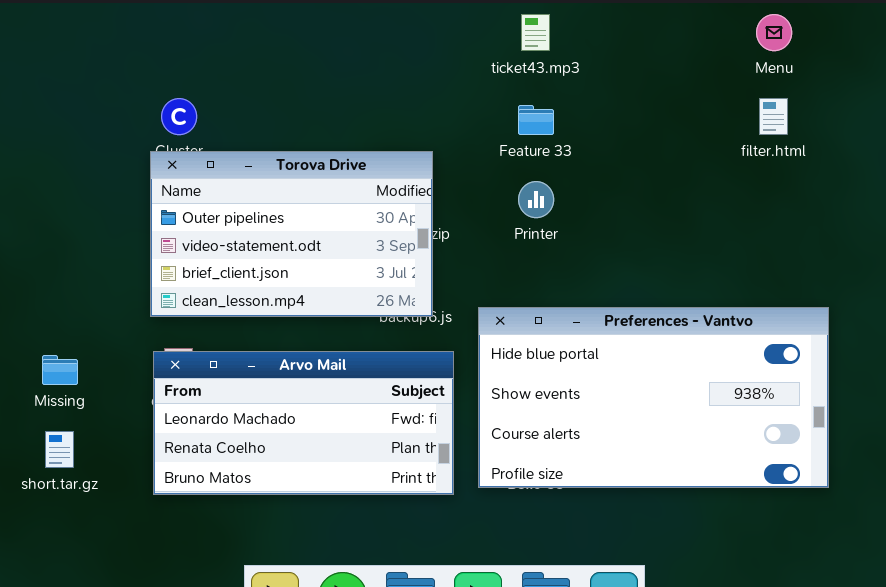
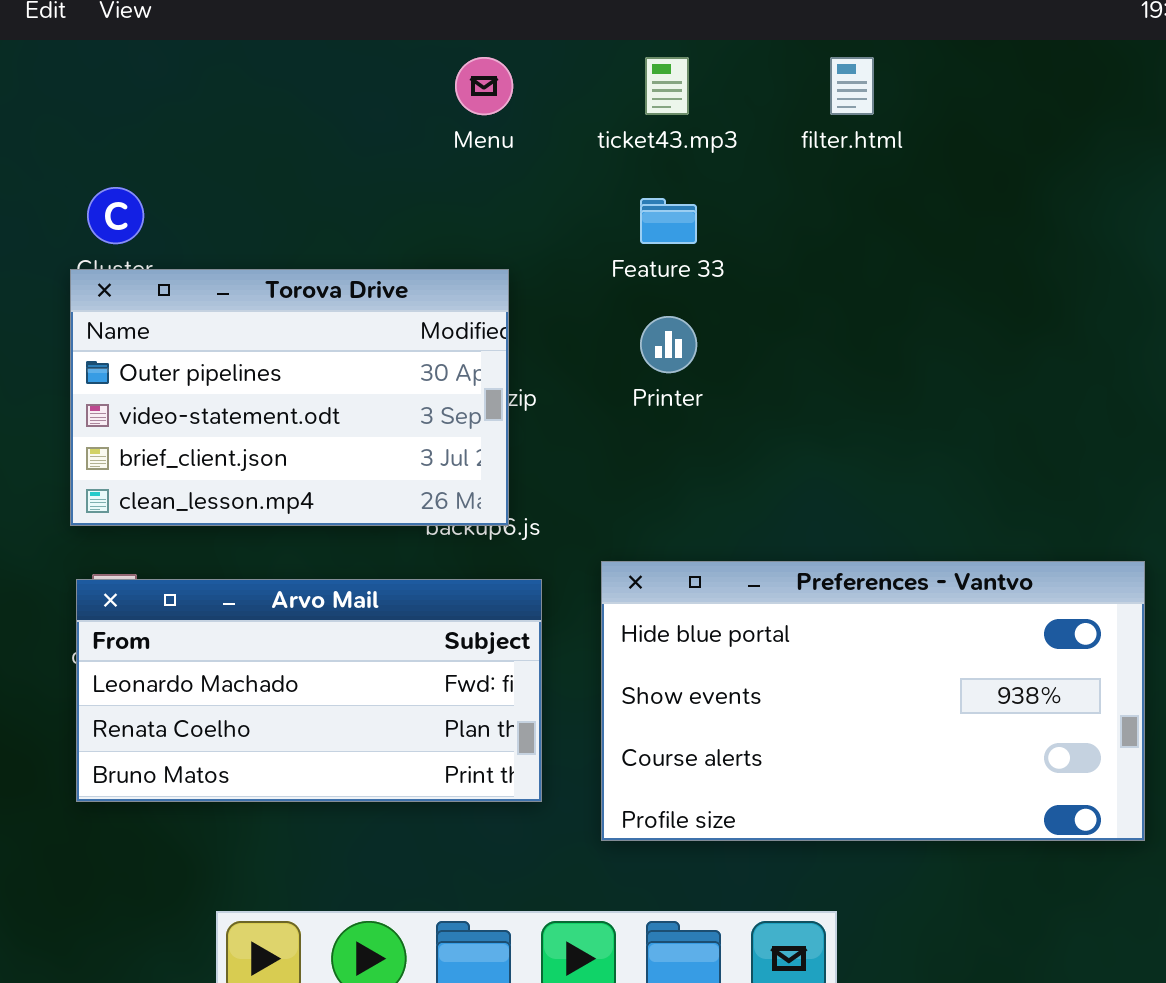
Menu: [756,14,792,51] -> [455,57,513,115], moved
filter.html: [759,98,788,135] -> [830,57,874,115], moved
Preferences - Vantvo: [478,307,829,488] -> [601,561,1145,841], moved

